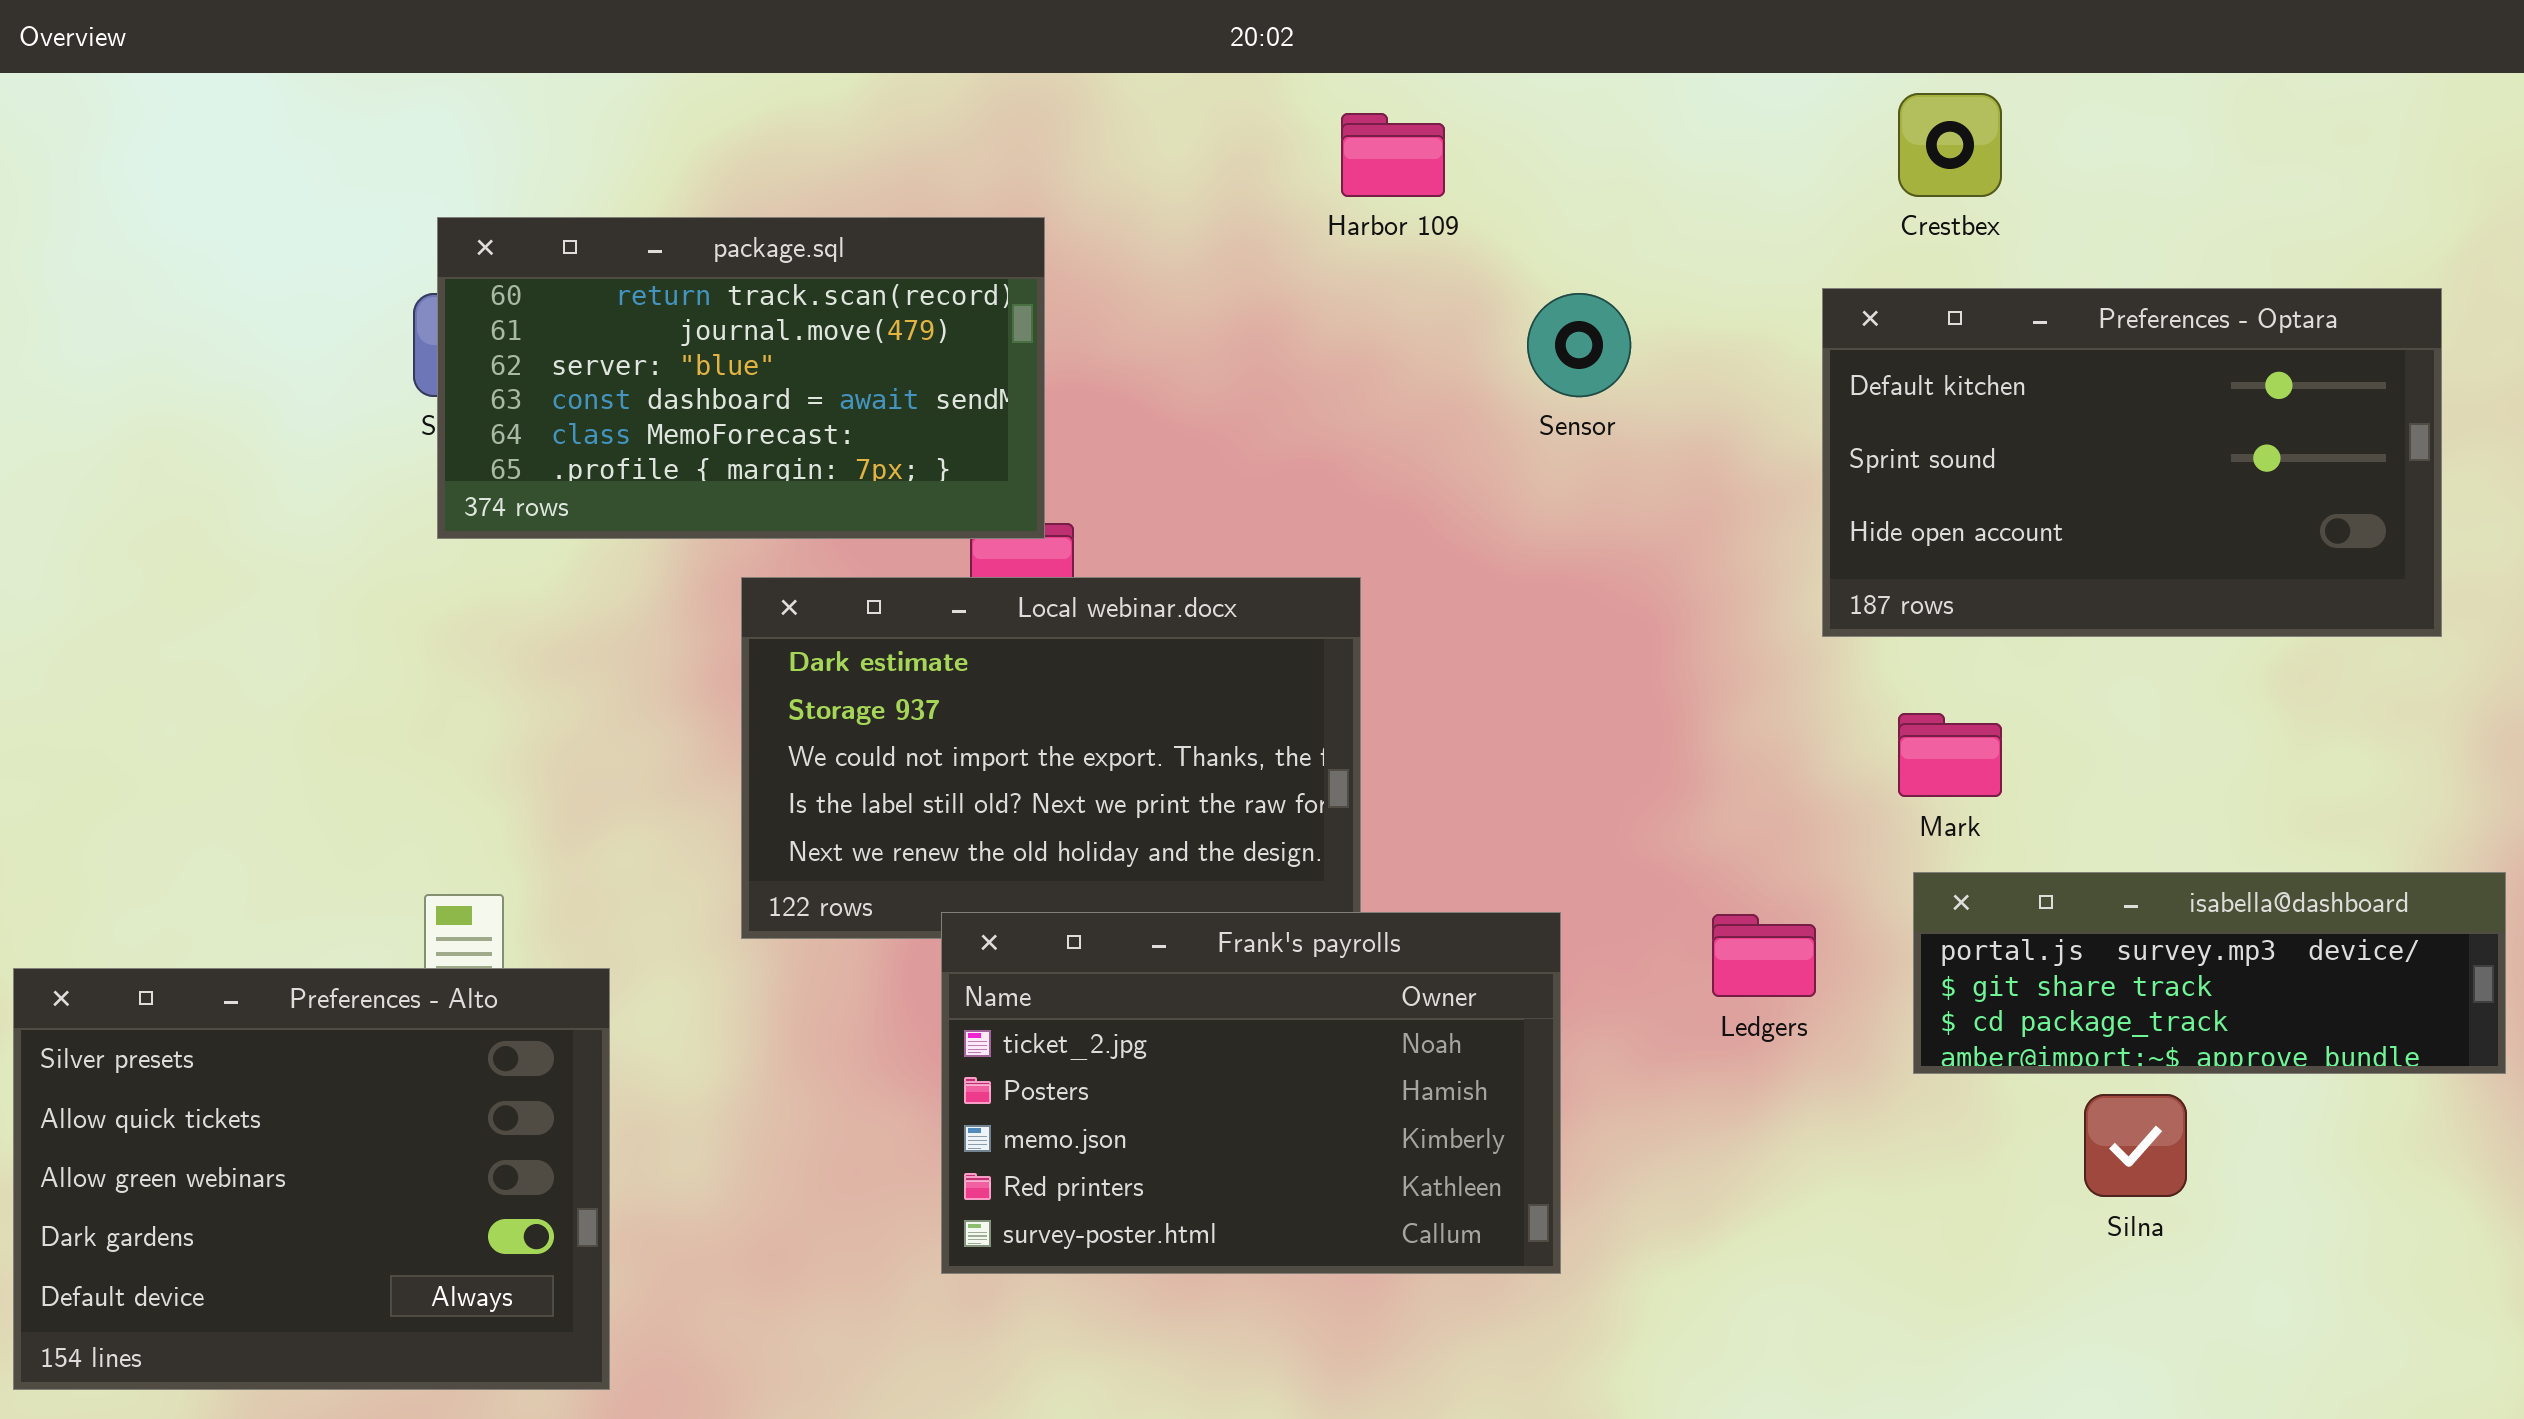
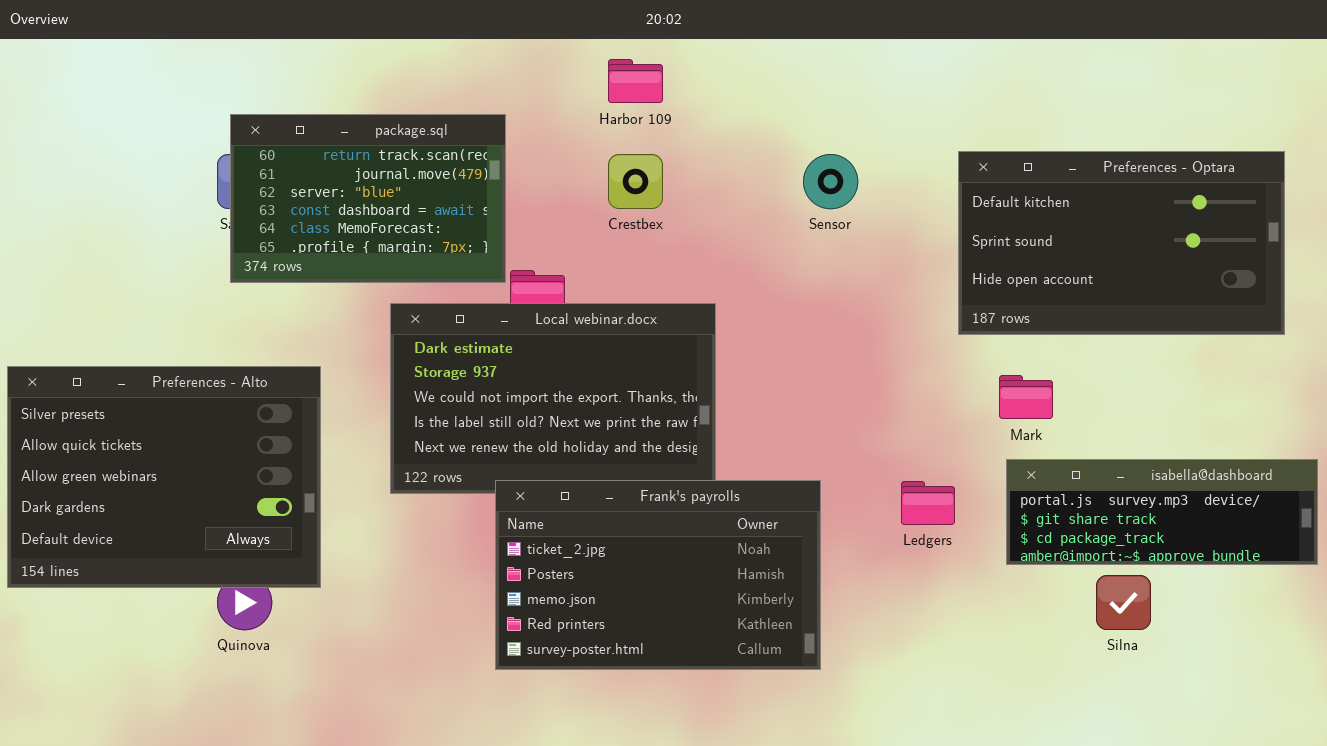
Crestbex: [1898,93,2002,197] -> [608,154,663,209], moved
Harbor 109: [1341,113,1445,197] -> [608,59,663,103], moved
package.sql: [437,217,1045,539] -> [230,114,506,283], resized
Preferences - Alto: [13,968,610,1390] -> [7,366,321,588], moved

